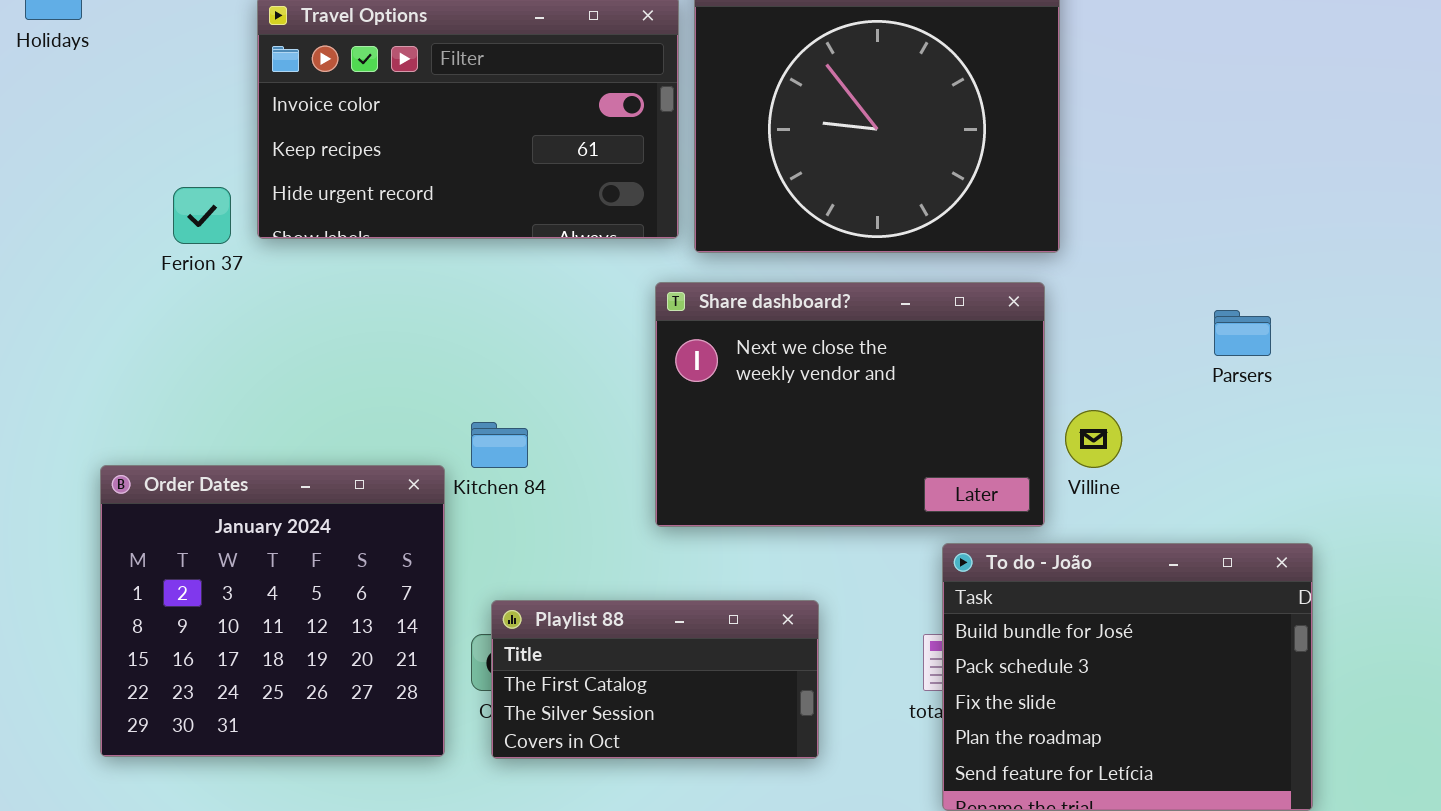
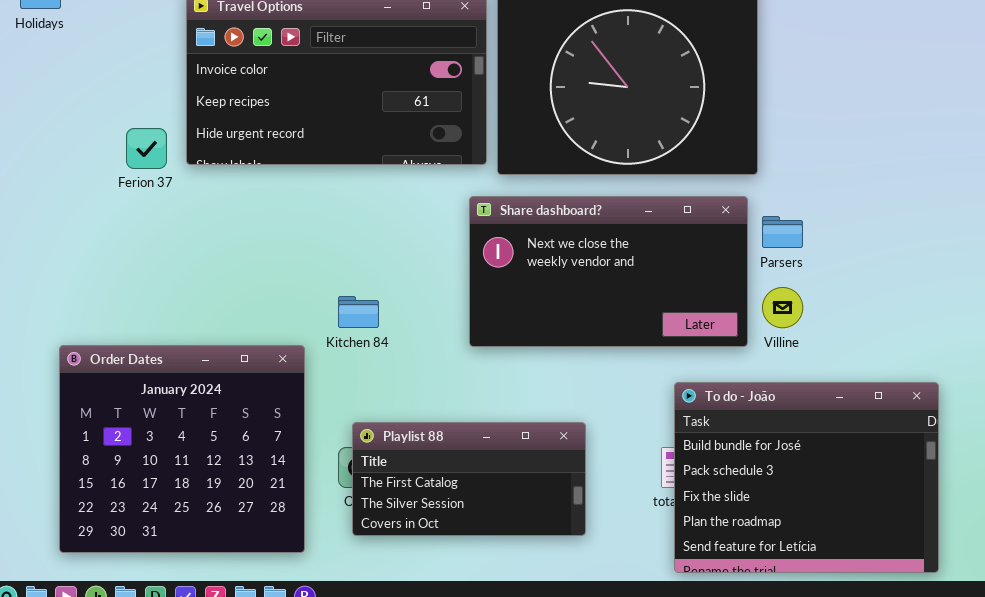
Share dashboard?: [655,282,1045,527] -> [469,196,748,347], resized
Parsers: [1214,310,1271,356] -> [762,216,803,248], moved
Order Dates: [100,465,445,757] -> [59,345,305,553], moved

